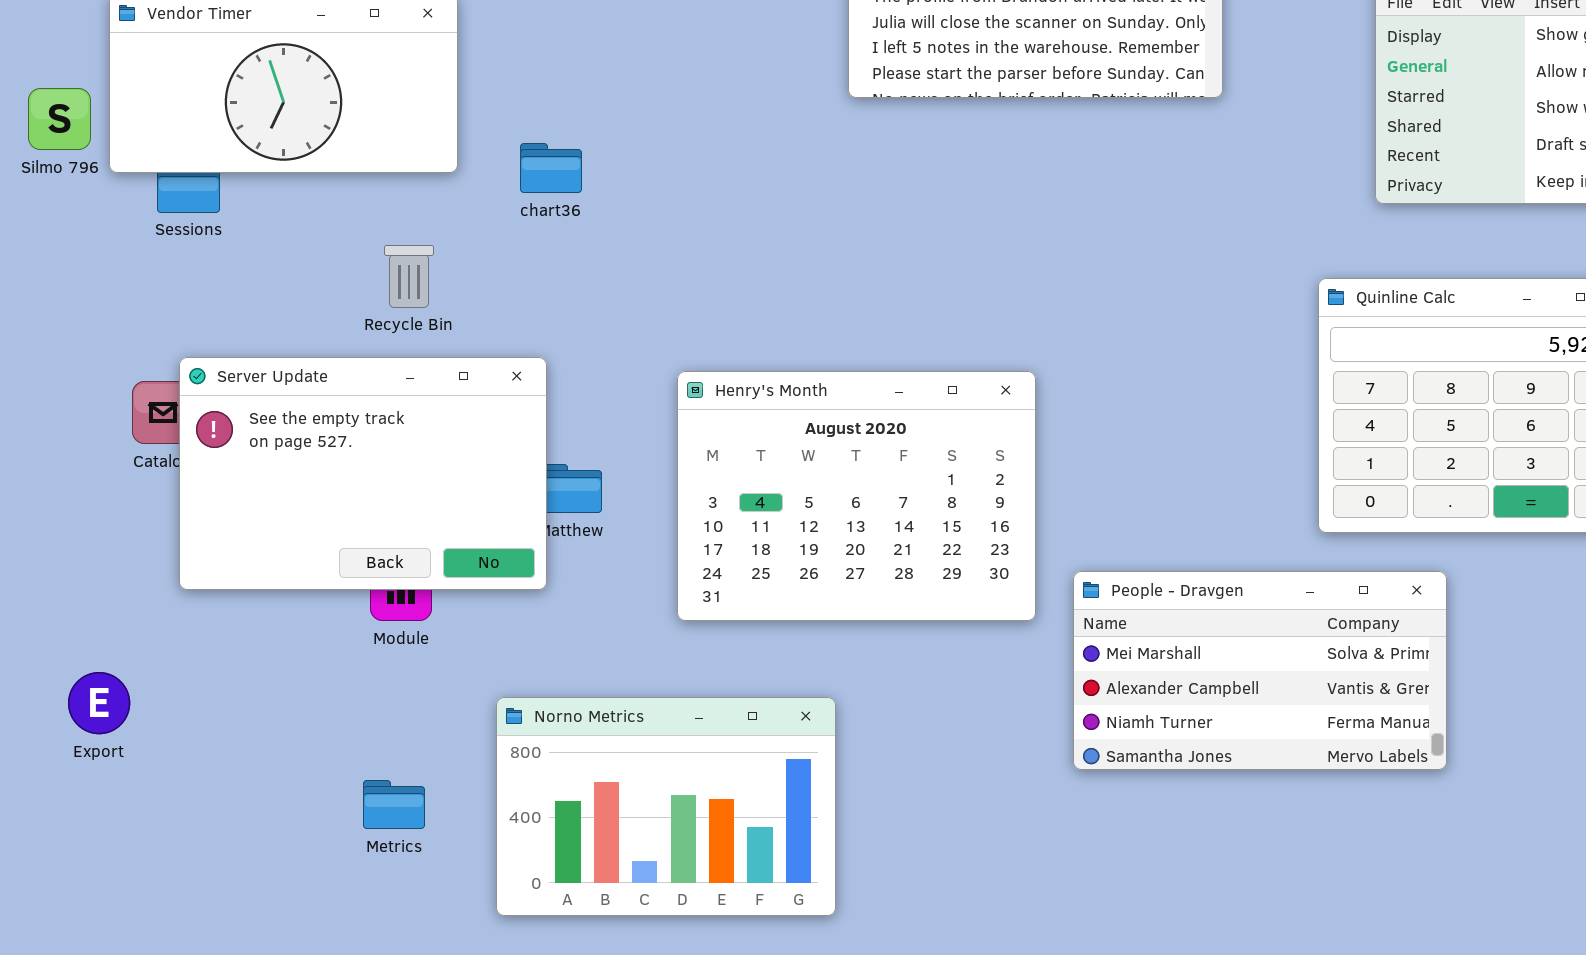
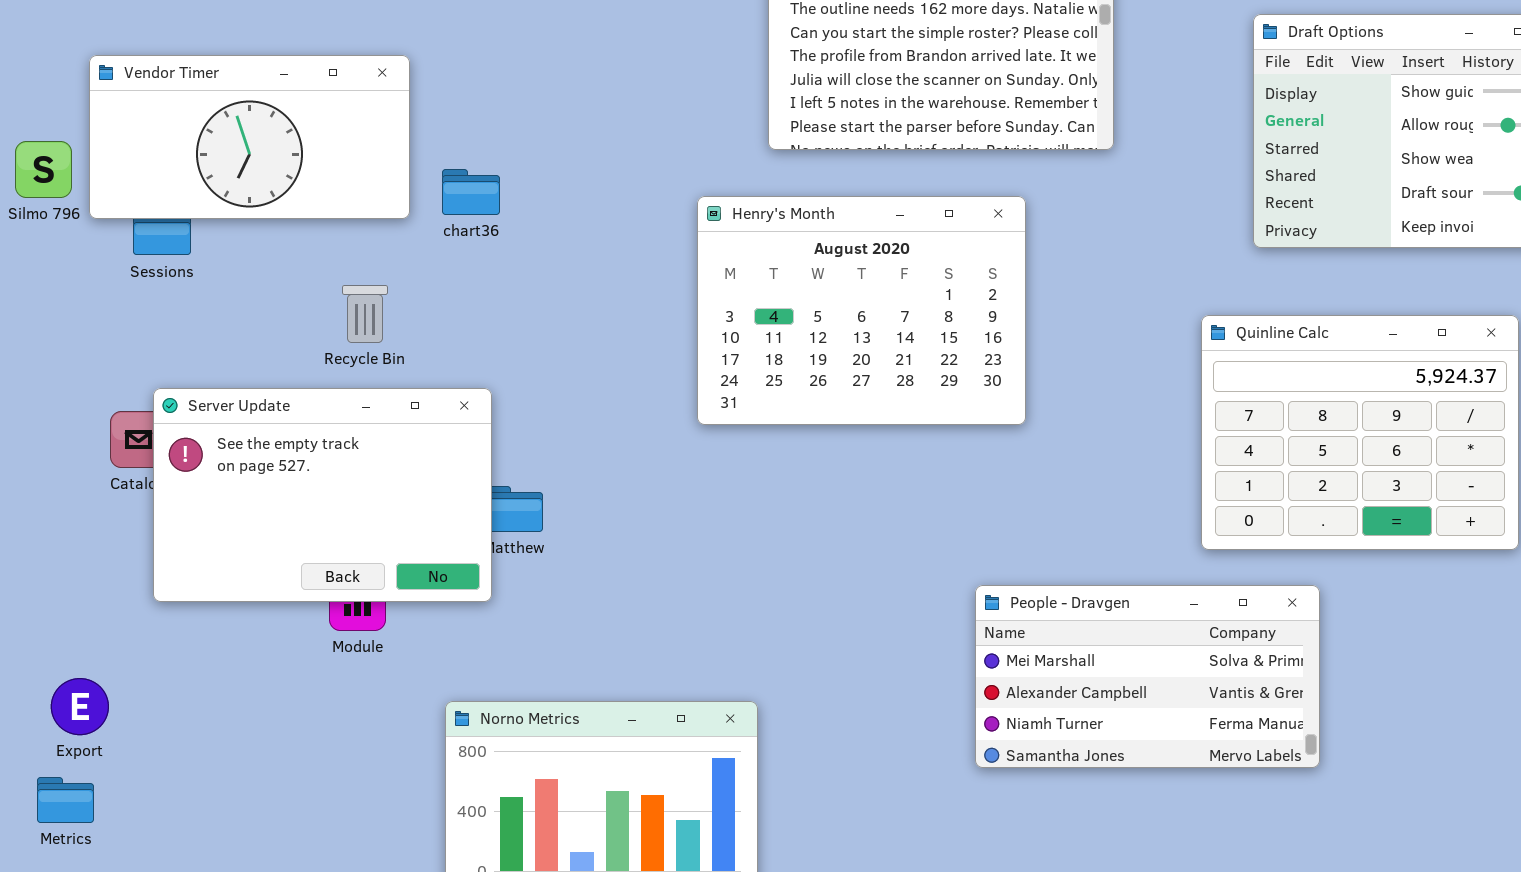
chart36: [520,143,582,193] -> [442,169,500,215], moved
Henry's Month: [677,371,1036,621] -> [697,196,1026,425], moved
Metrics: [363,780,425,829] -> [37,777,94,823], moved

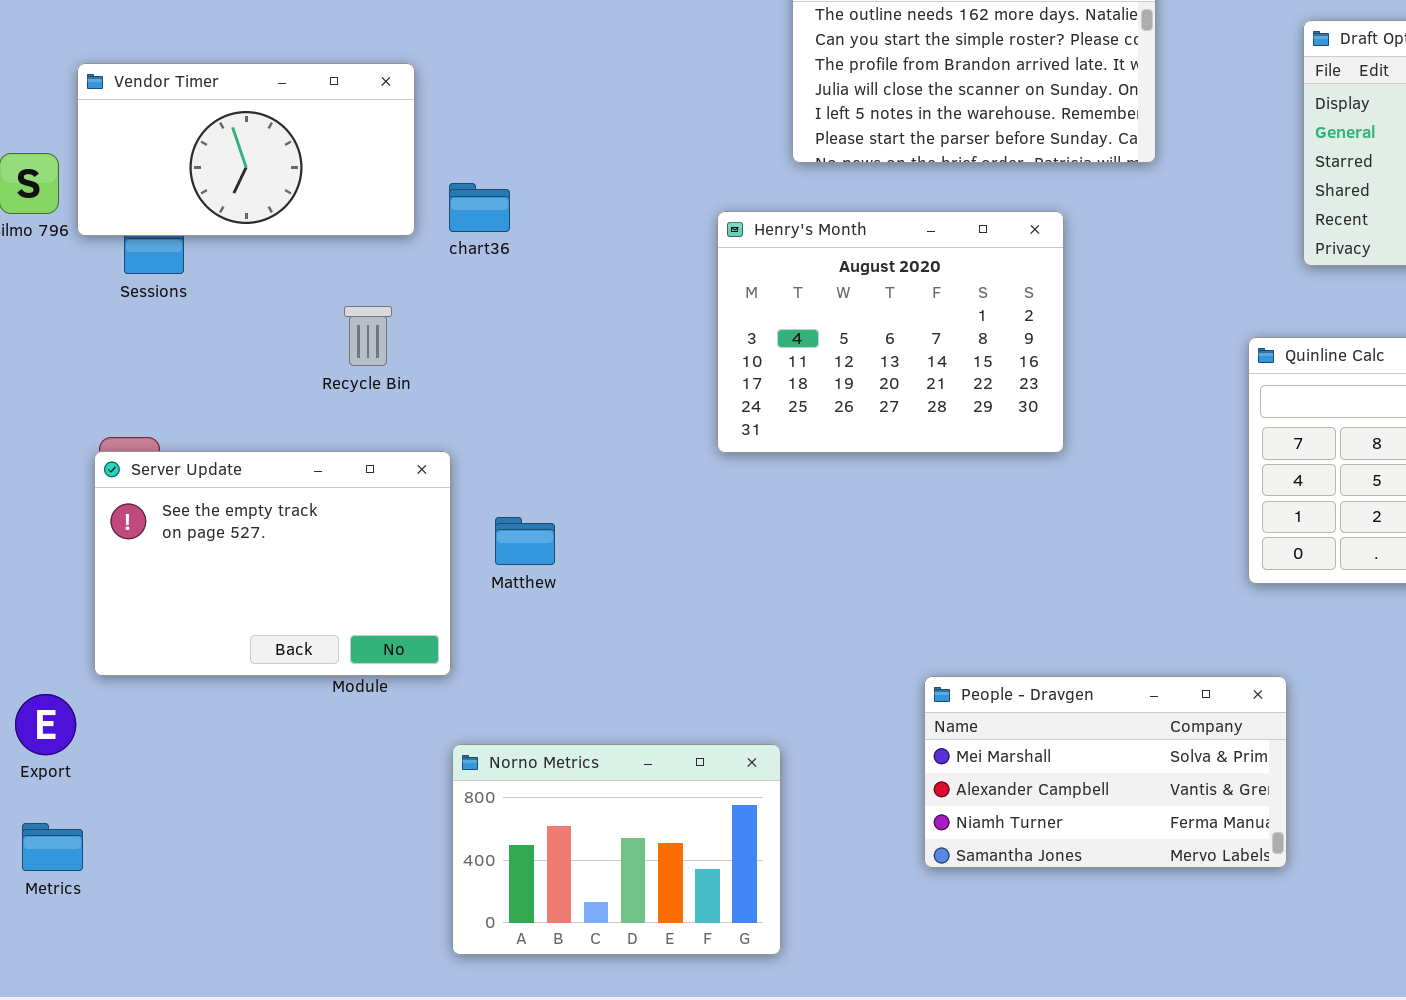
Server Update: [153,388,492,602] -> [94,451,451,676], moved
People - Dravgen: [975,585,1320,768] -> [924,676,1287,868], moved
Export: [51,678,109,735] -> [15,694,76,755], moved

